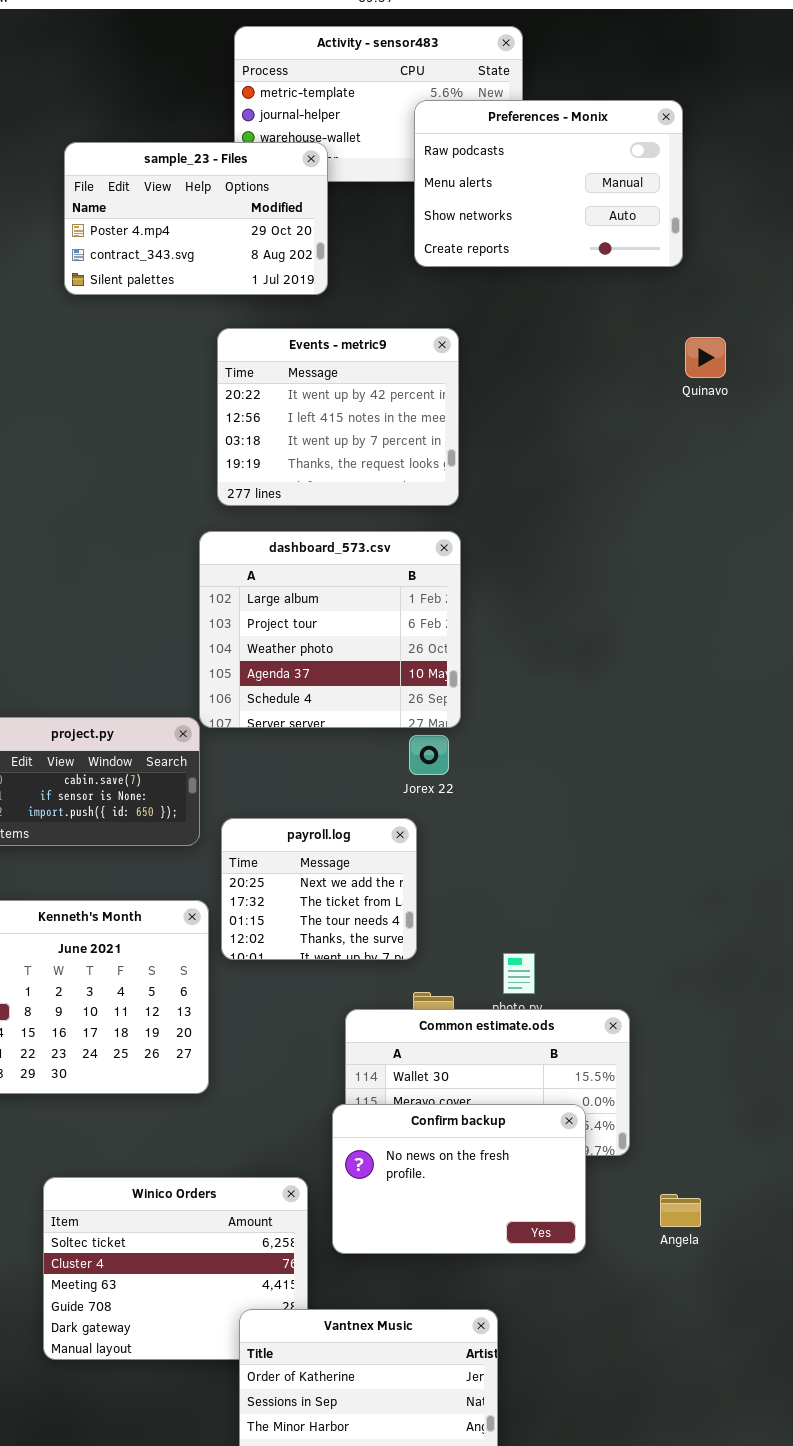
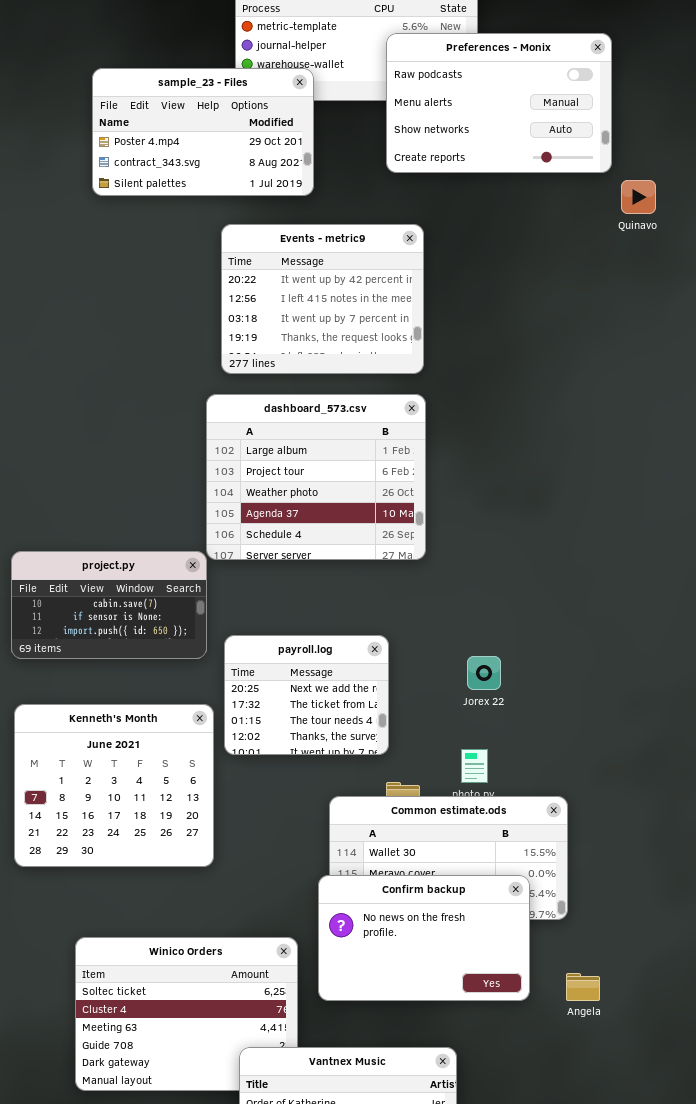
Quinavo: [685,337,726,378] -> [621,180,656,214], moved
Jorex 22: [409,735,449,775] -> [467,656,501,690], moved
Angela: [660,1194,701,1227] -> [566,973,600,1001], moved

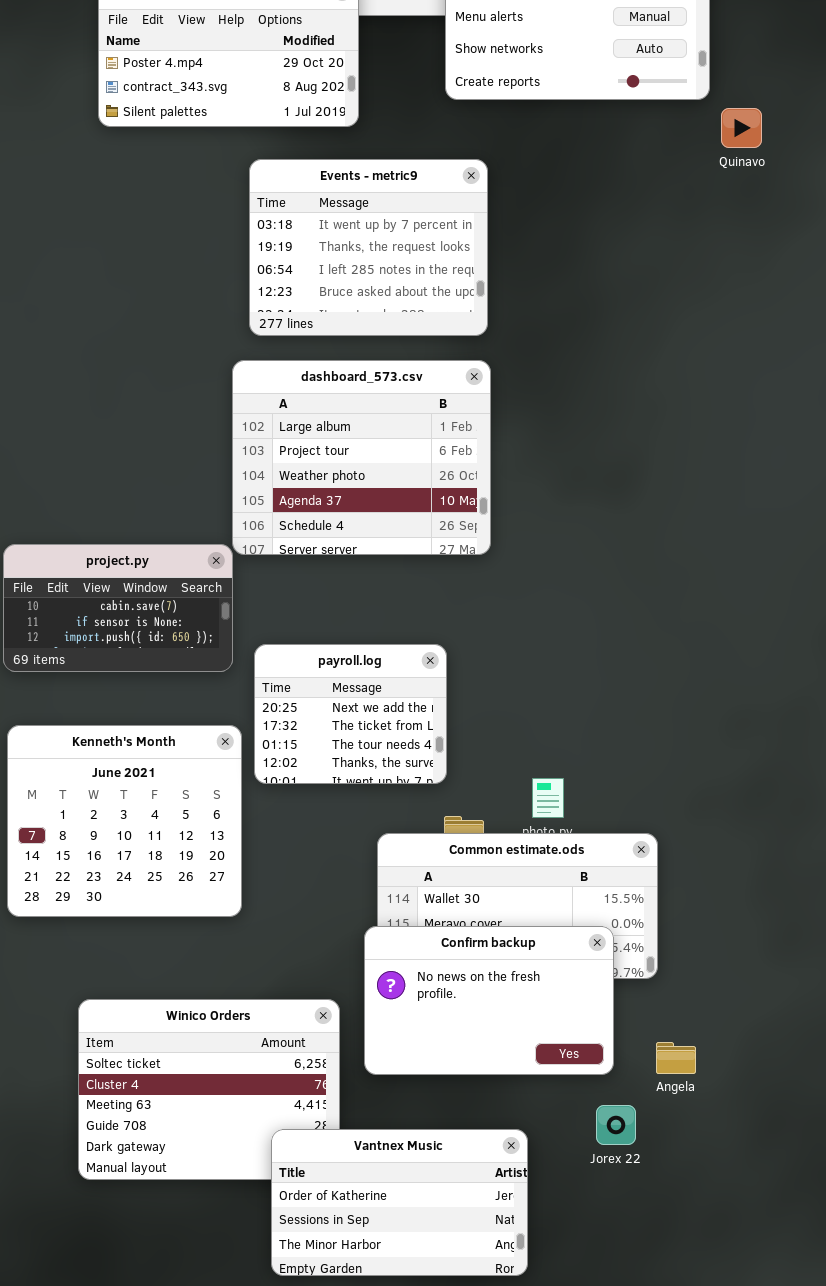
Events - metric9: [221,224,424,374] -> [249,159,488,336], scrolled down 2 rows
Jorex 22: [467,656,501,690] -> [596,1105,636,1145], moved

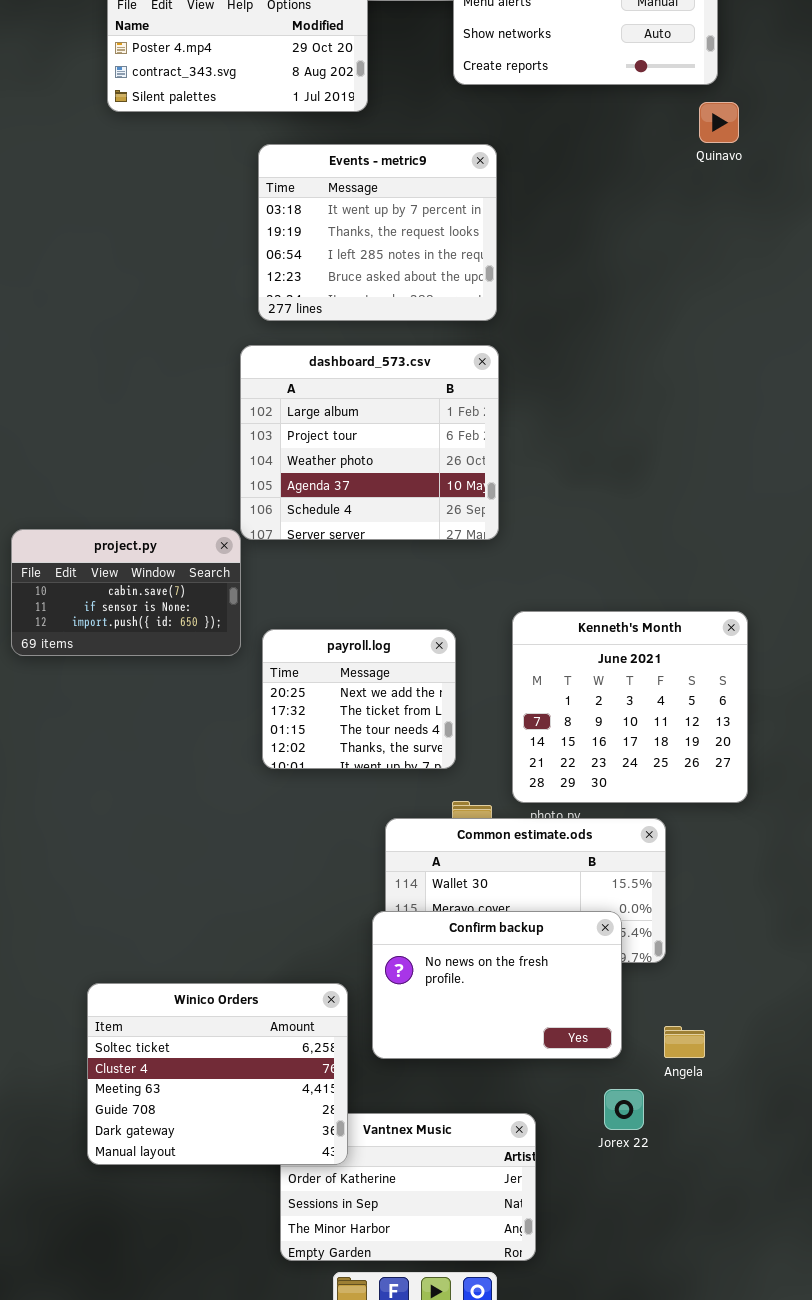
Quinavo: [721,108,762,148] -> [699,102,739,143], moved
Kenneth's Month: [7,725,242,917] -> [512,611,748,803], moved
Winico Orders: [78,999,340,1180] -> [87,983,348,1165], raised

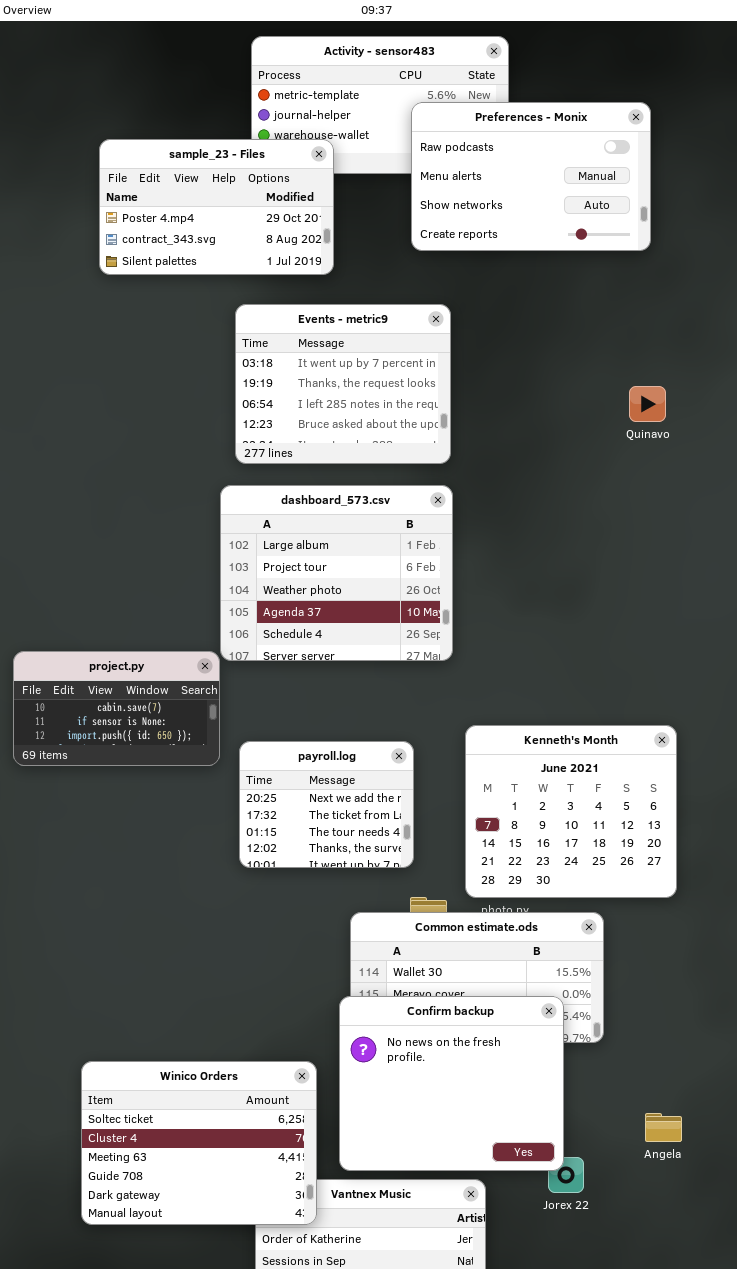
Quinavo: [699,102,739,143] -> [629,386,666,422], moved
Confirm backup: [372,911,622,1059] -> [339,996,564,1171], resized
Angela: [664,1026,705,1058] -> [645,1113,682,1142], moved

